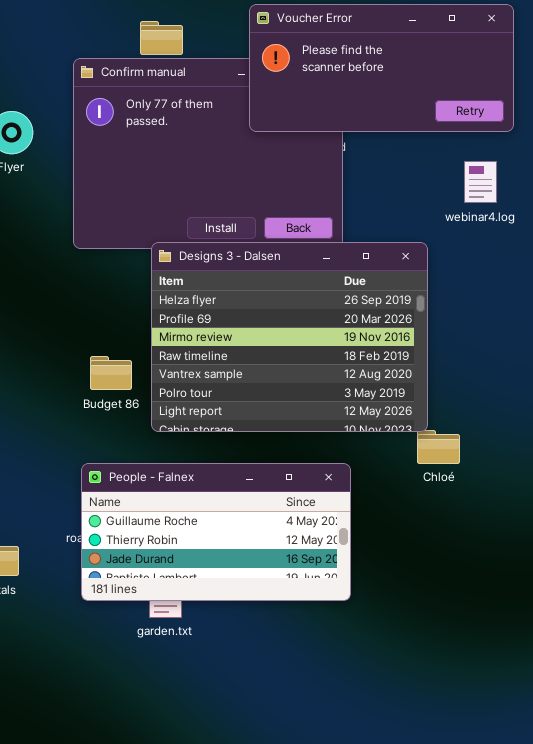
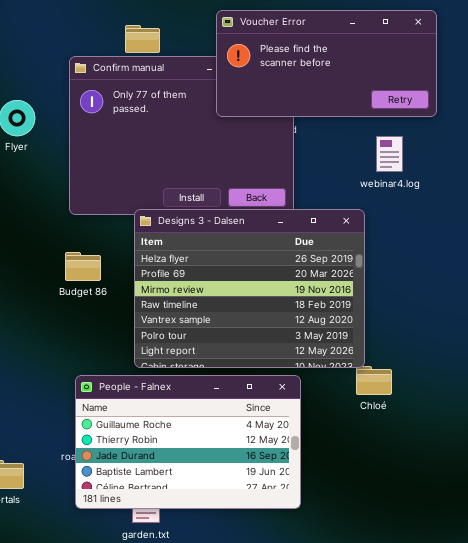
webinar4.log: [464,161,497,203] -> [376,136,403,172], moved
Budget 86: [90,356,132,390] -> [65,252,101,281], moved
People - Falnex: [81,463,351,601] -> [75,375,301,509], resized

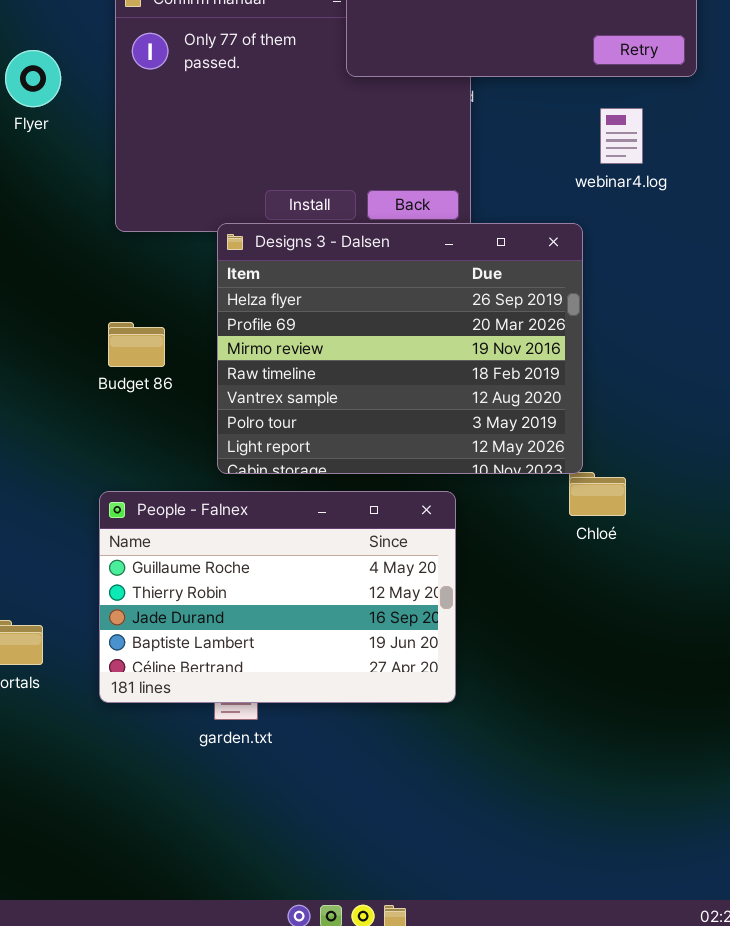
Budget 86: [65,252,101,281] -> [108,322,165,367], moved
People - Falnex: [75,375,301,509] -> [99,491,456,703], moved

